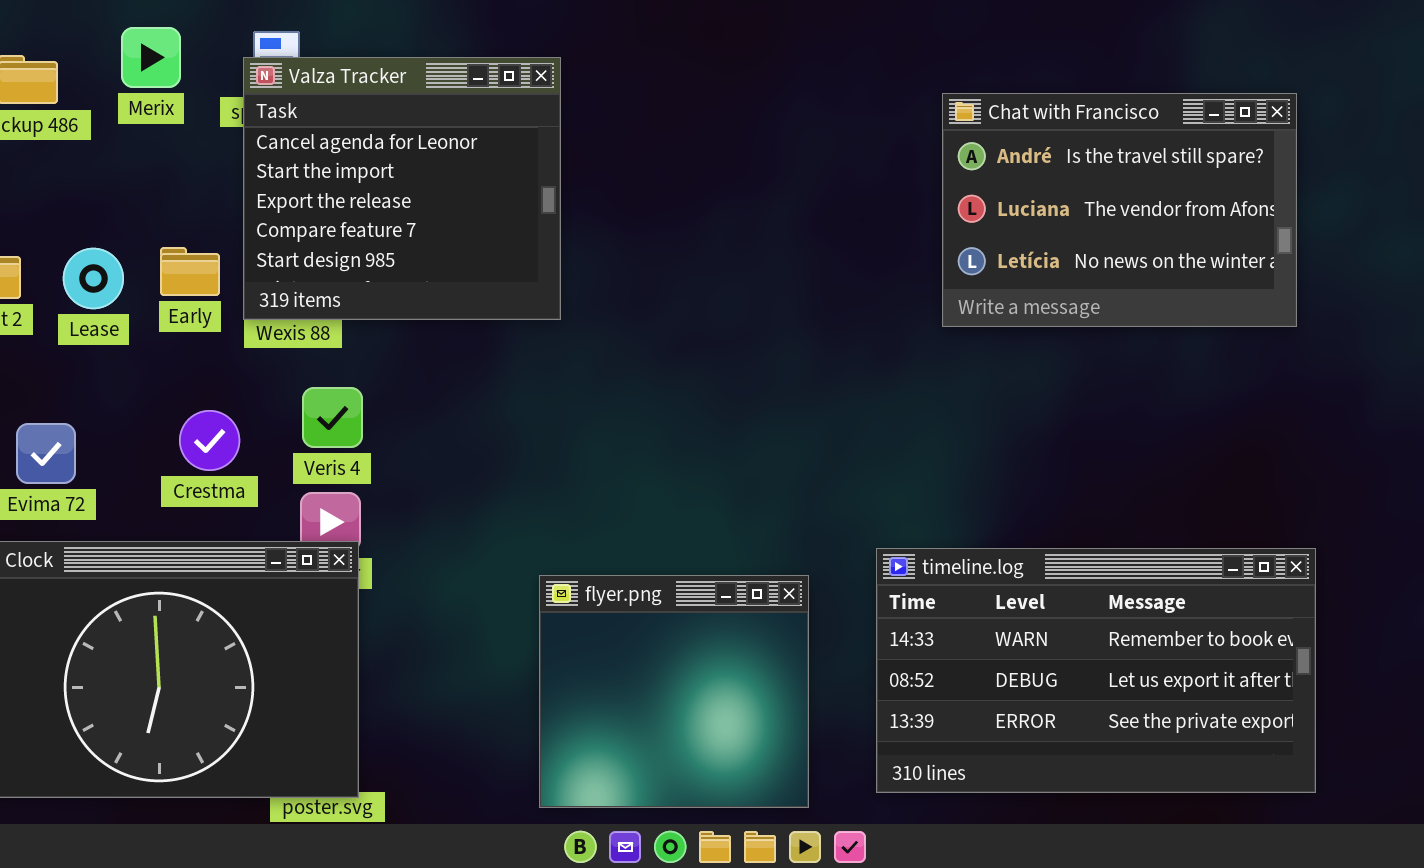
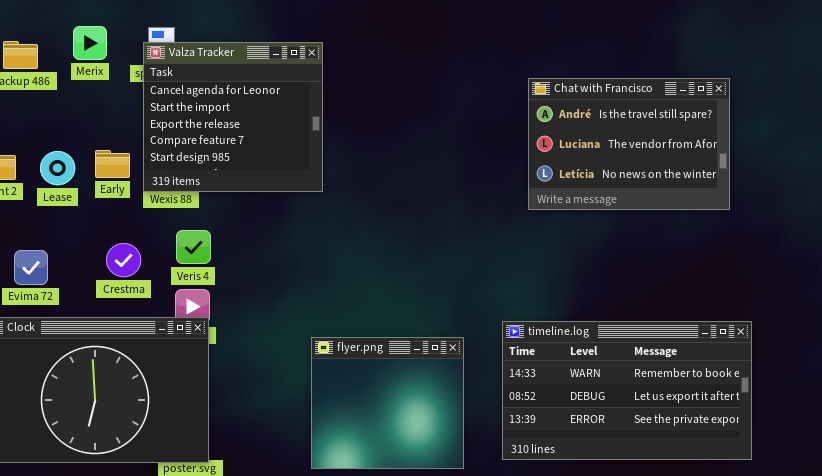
Chat with Francisco: [942,93,1297,327] -> [528,78,730,210], moved

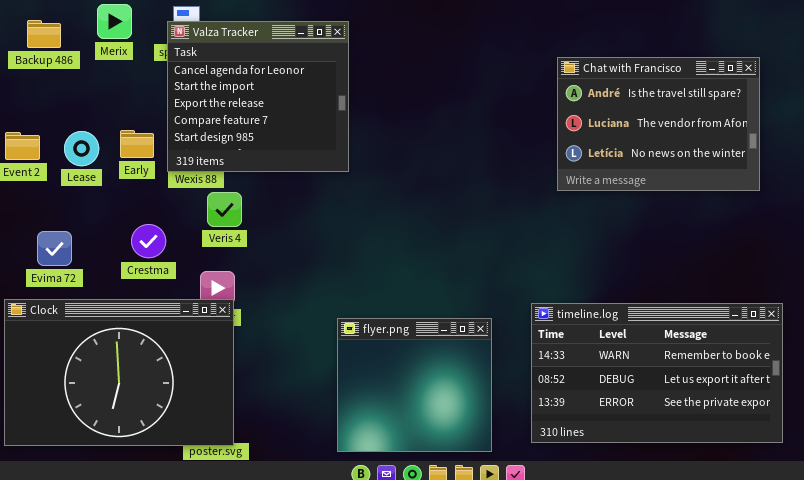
Veris 4: [176,230,211,264] -> [207,192,242,227], moved

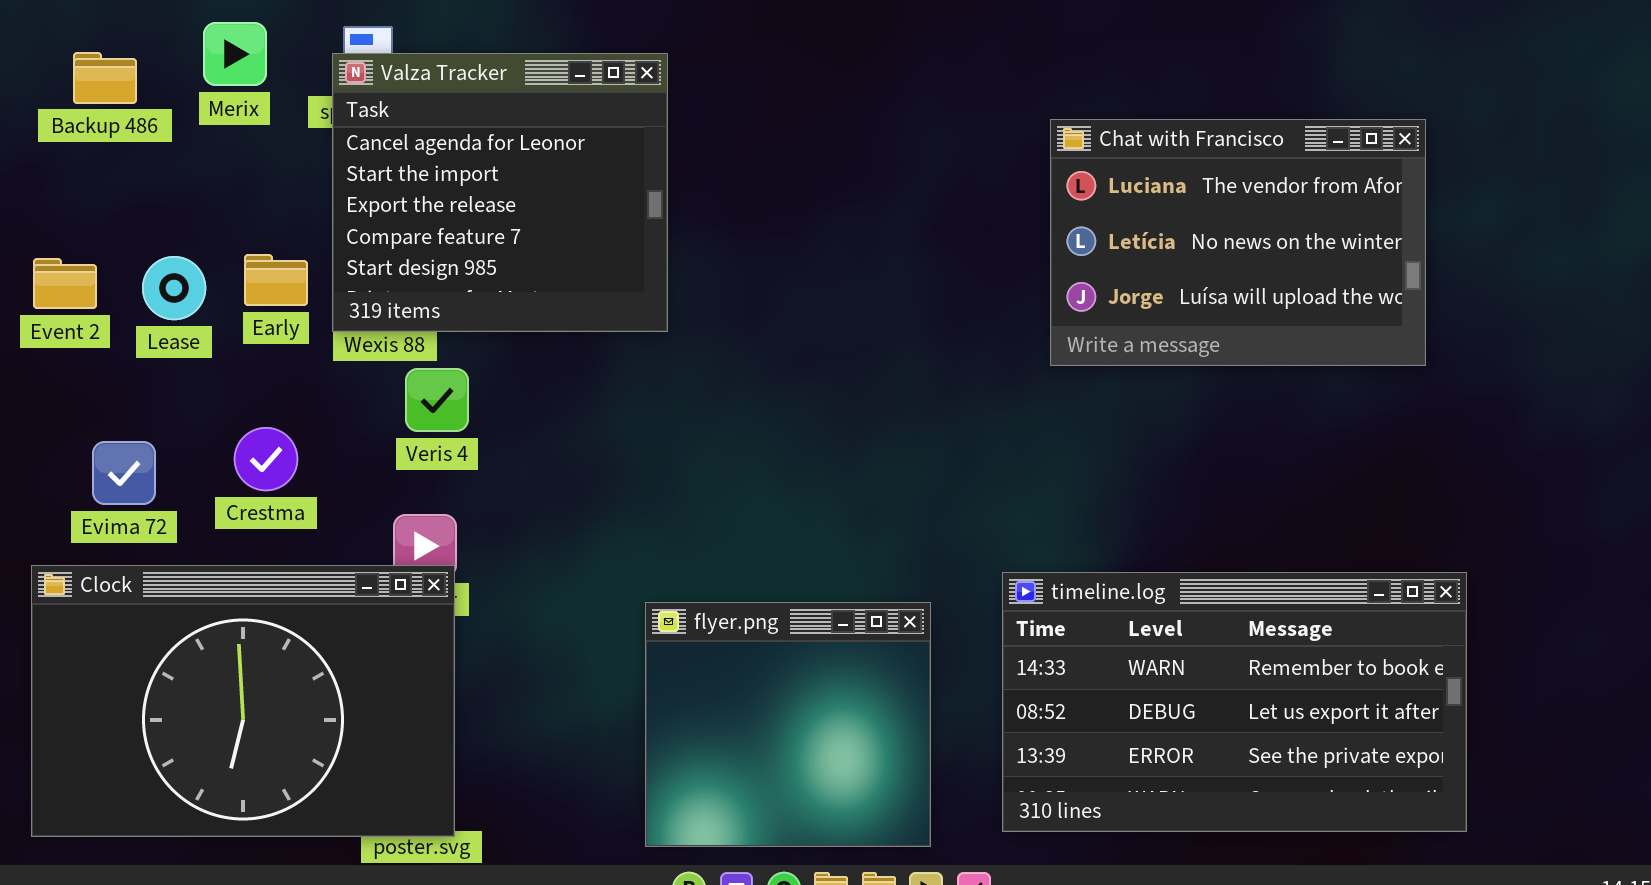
Chat with Francisco: [557,57,760,191] -> [1050,119,1426,366], scrolled down 1 row
Crestma: [131,224,166,258] -> [234,427,298,491], moved

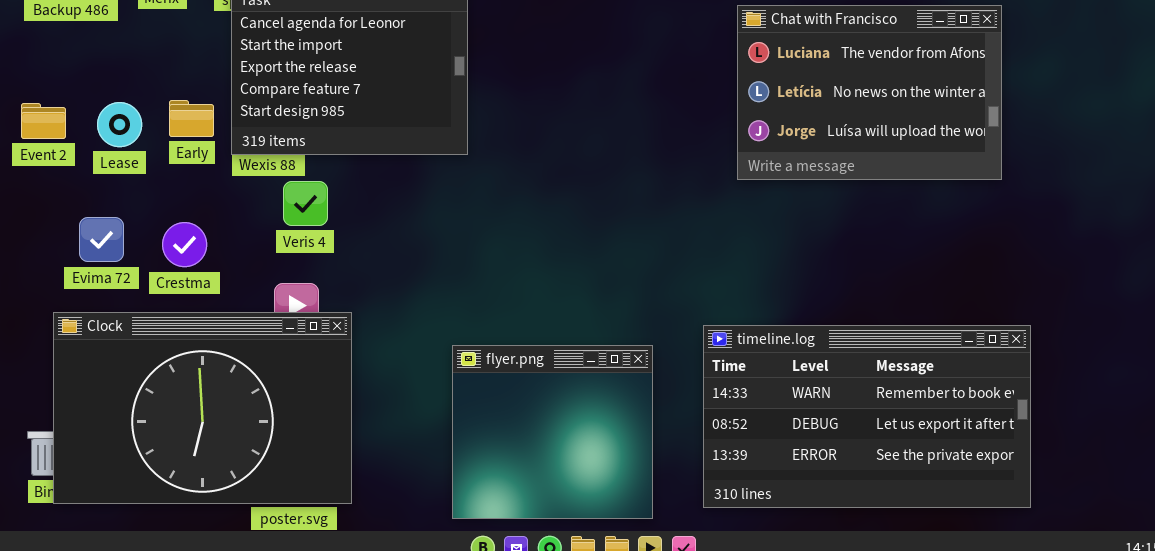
Evima 72: [92,441,156,505] -> [79,217,124,262], moved
Clock: [31,565,455,837] -> [53,312,352,504], moved

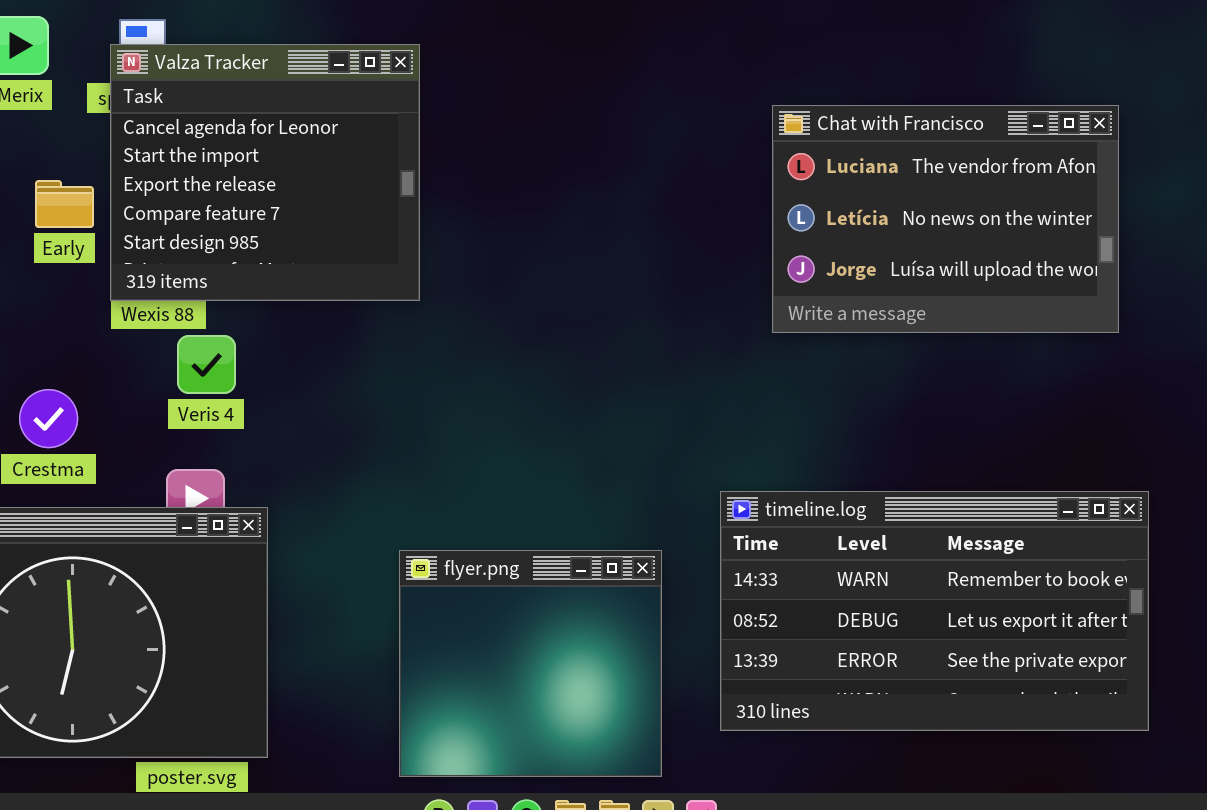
Early: [169,100,214,137] -> [35,180,94,228], moved
timeline.log: [703,325,1031,508] -> [720,491,1149,731], moved

